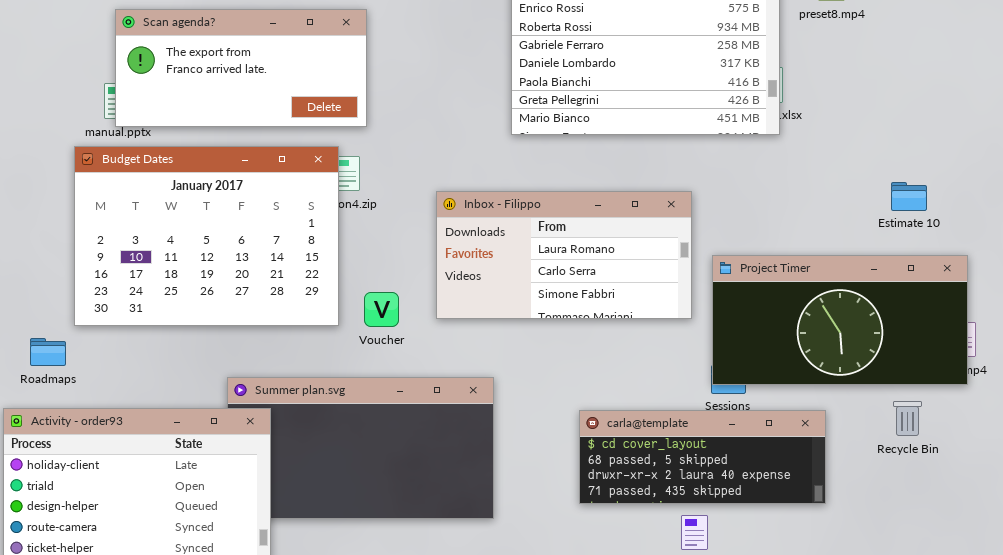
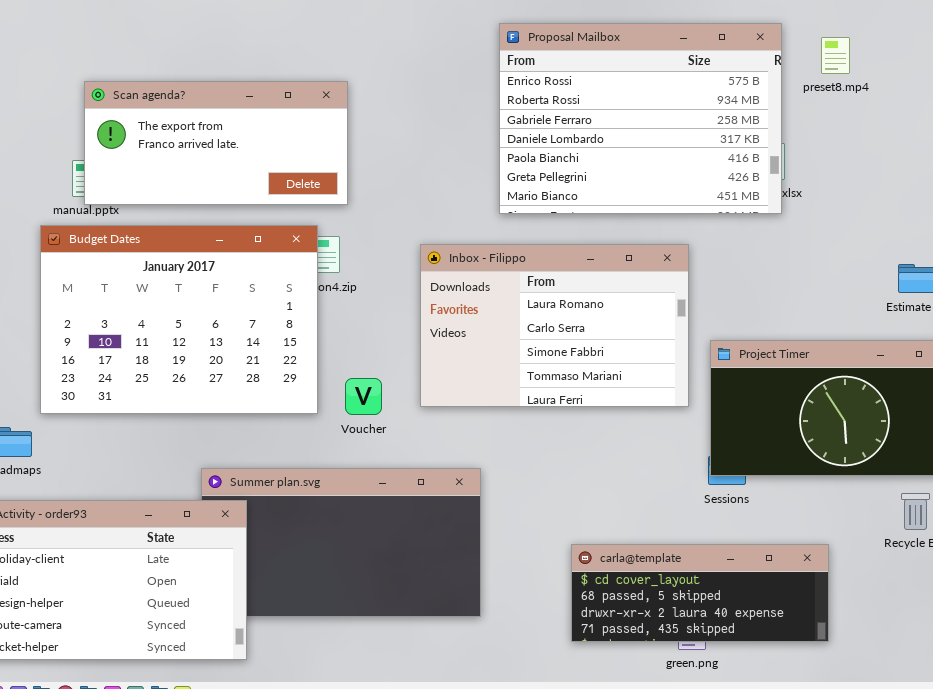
Inbox - Filippo: [436,191,692,319] -> [420,244,689,407], resized
carla@template: [579,410,826,504] -> [571,544,829,642], moved

